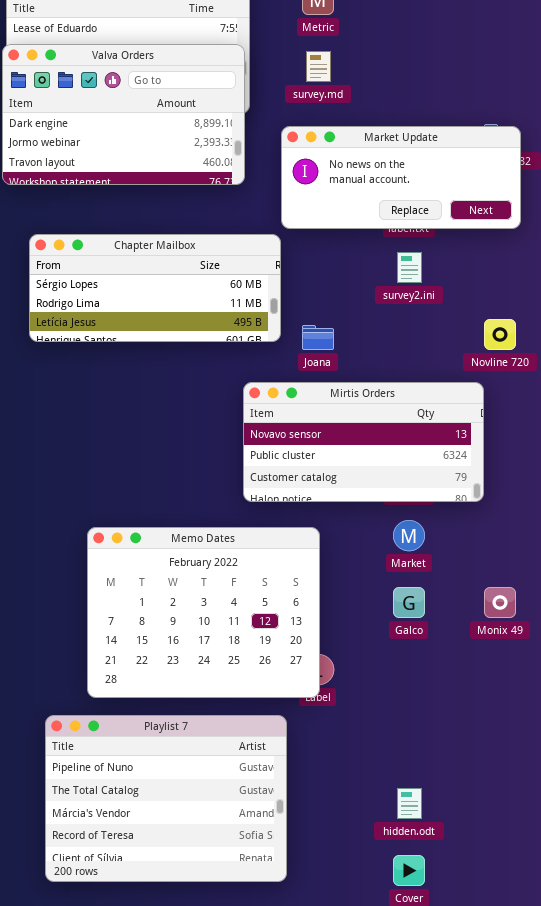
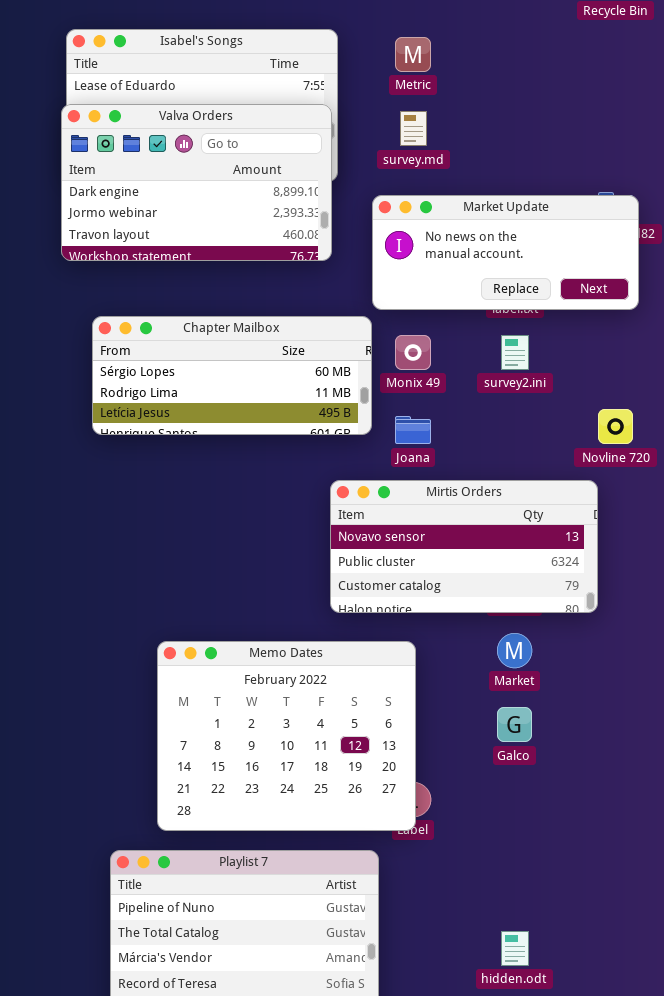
Monix 49: [484,587,516,618] -> [395,335,431,370], moved

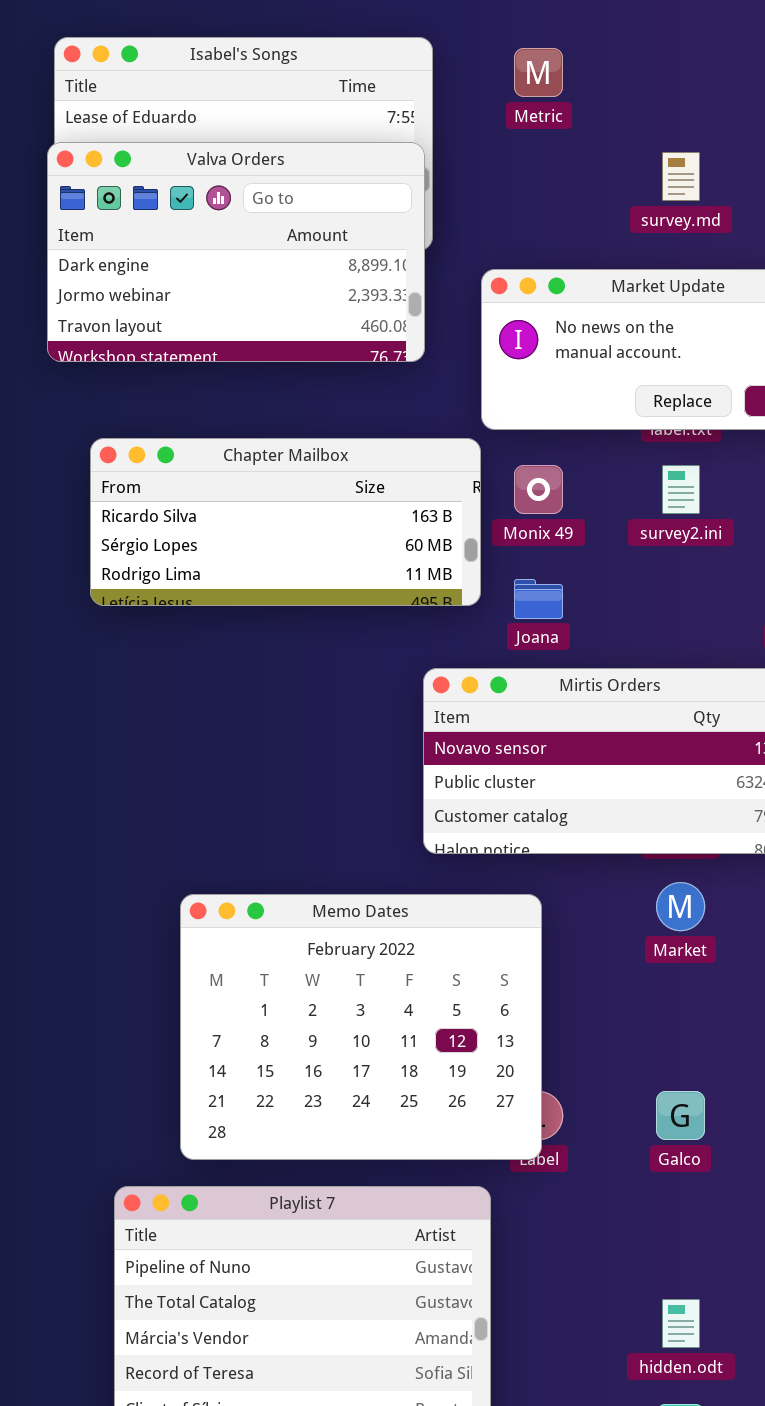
survey.md: [400,111,427,146] -> [662,152,700,201], moved
Chapter Mailbox: [92,316,372,435] -> [90,438,481,606], scrolled up 1 row
Galco: [497,707,532,742] -> [656,1091,705,1140], moved

